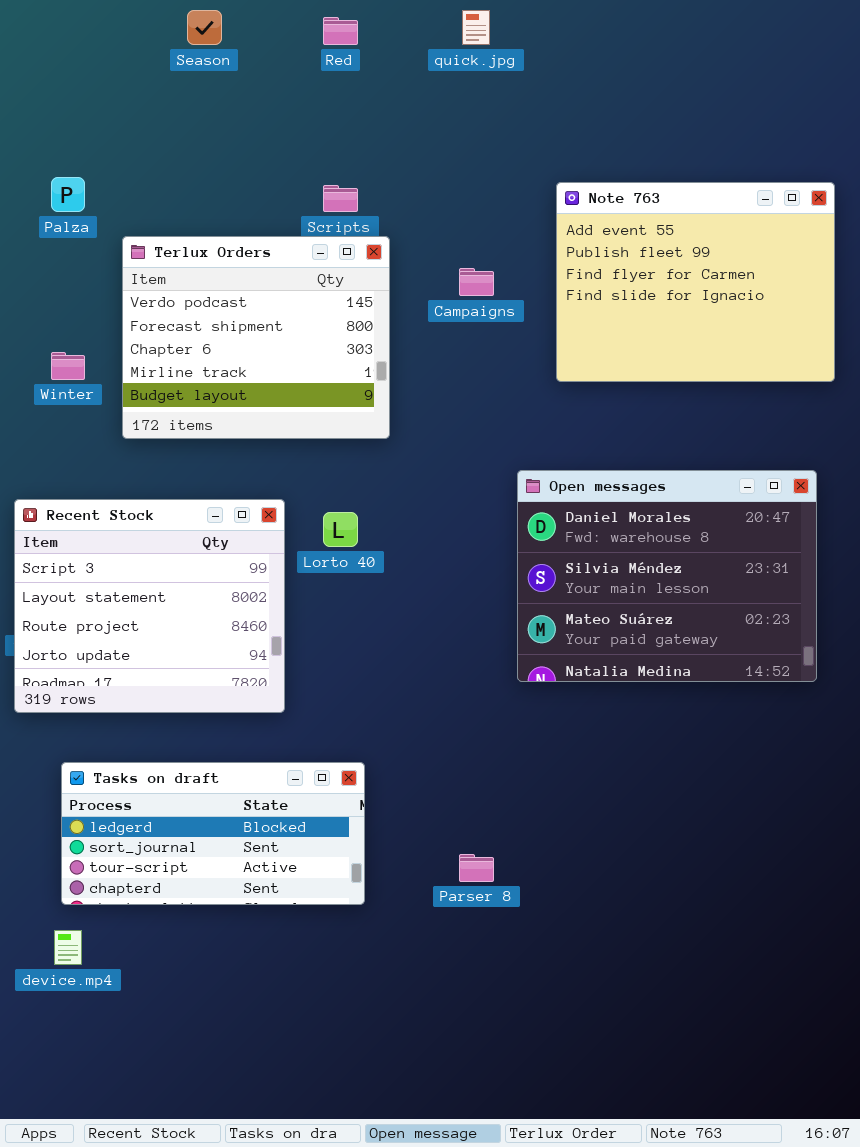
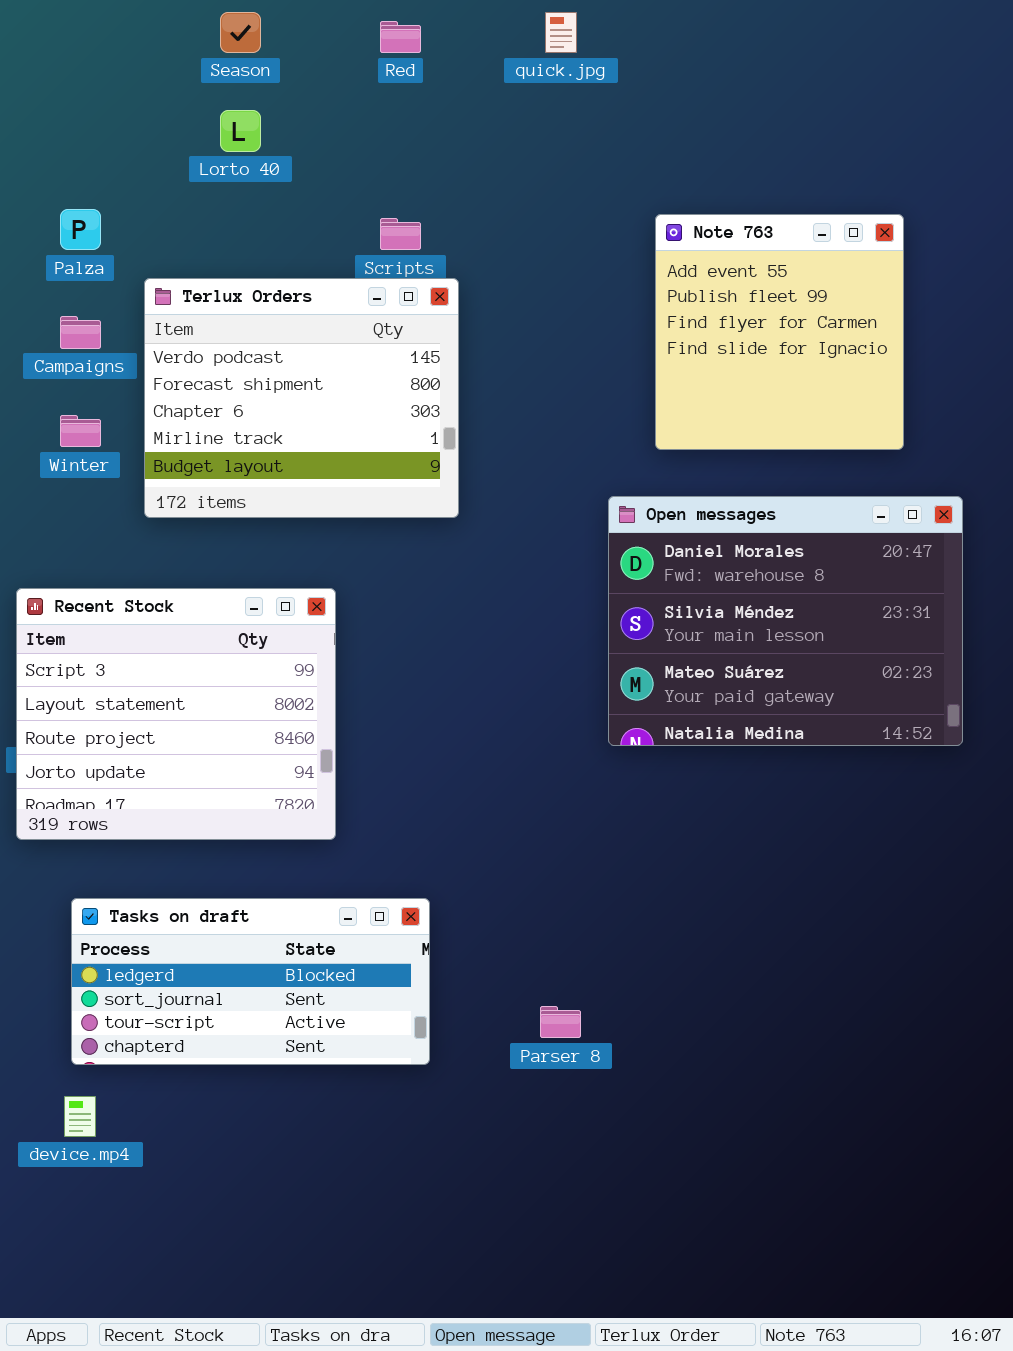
Note 763: [556,182,835,382] -> [655,214,904,450], resized
Campaigns: [459,268,494,296] -> [60,316,101,349], moved
Open messages: [517,470,817,682] -> [608,496,963,746], moved
Lorto 40: [323,512,358,547] -> [220,110,261,152], moved

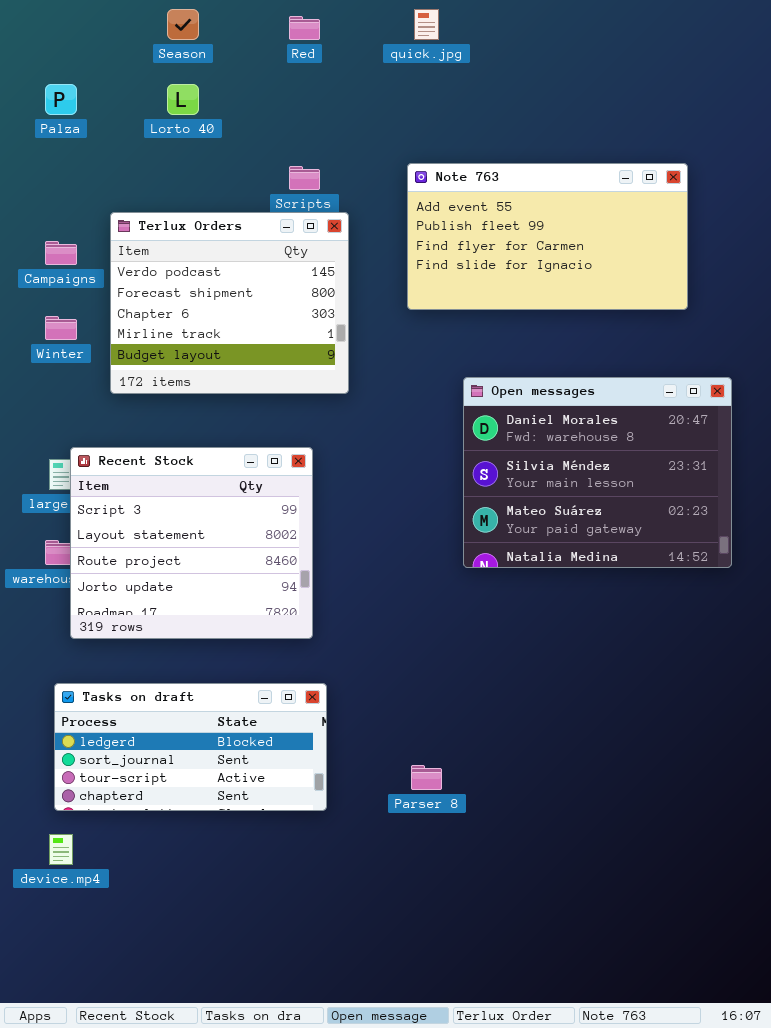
Palza: [60,209,101,250] -> [45,84,77,115], moved
Note 763: [655,214,904,450] -> [407,163,688,310], resized
Recent Stock: [16,588,336,840] -> [70,447,313,639], moved

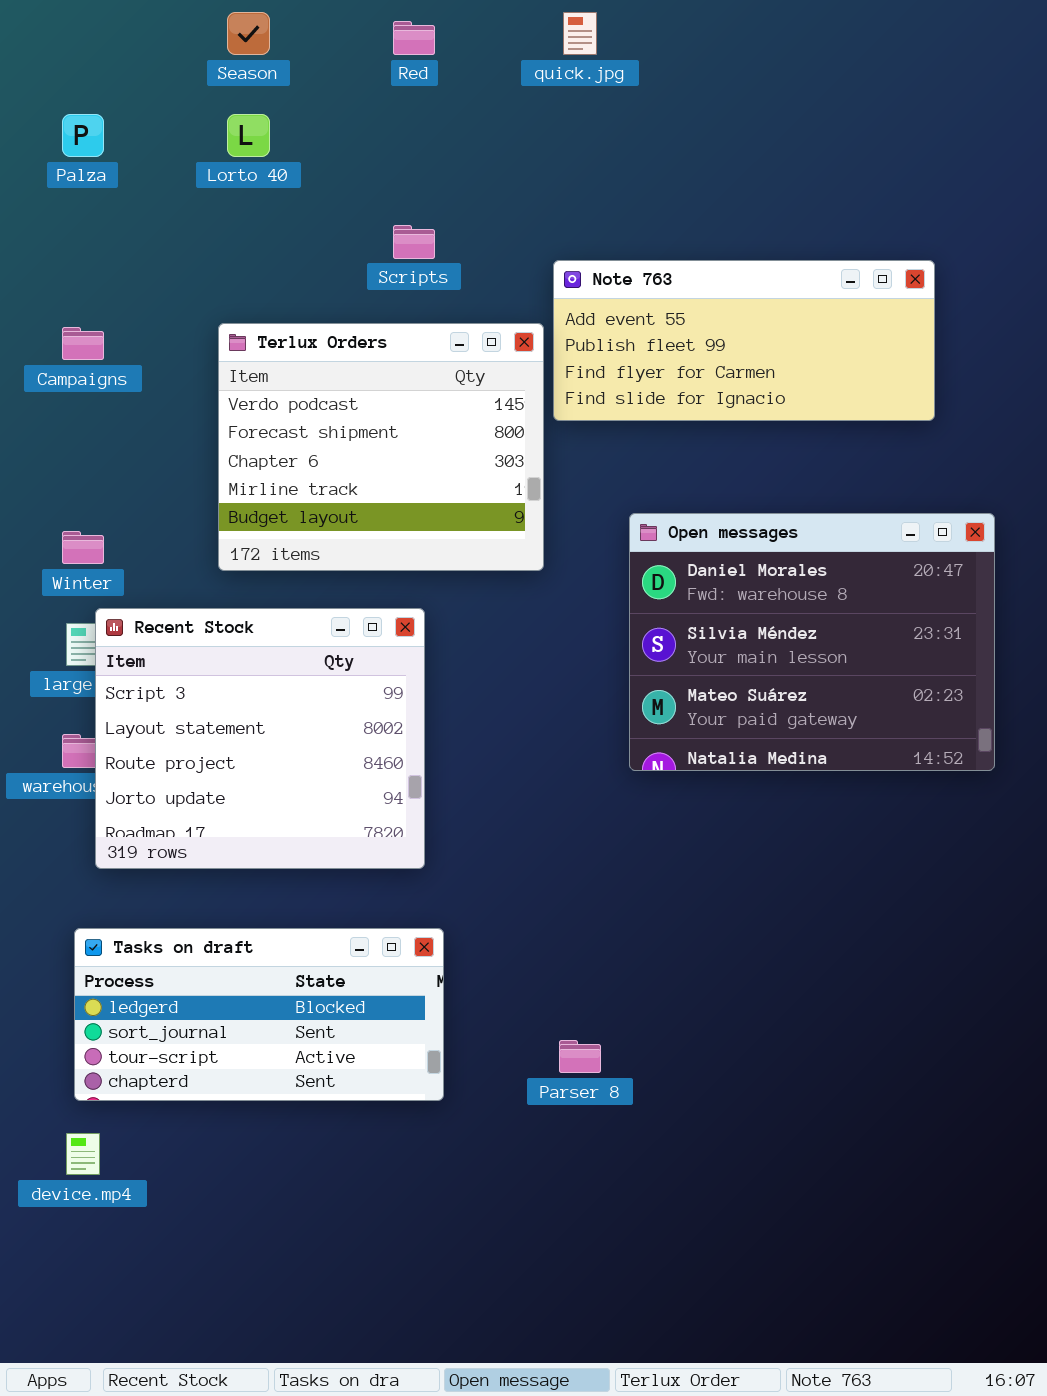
Note 763: [407,163,688,310] -> [553,260,935,421], resized
Terlux Orders: [110,212,349,394] -> [218,323,544,571], moved
Winter: [45,316,77,340] -> [62,531,104,564], moved

